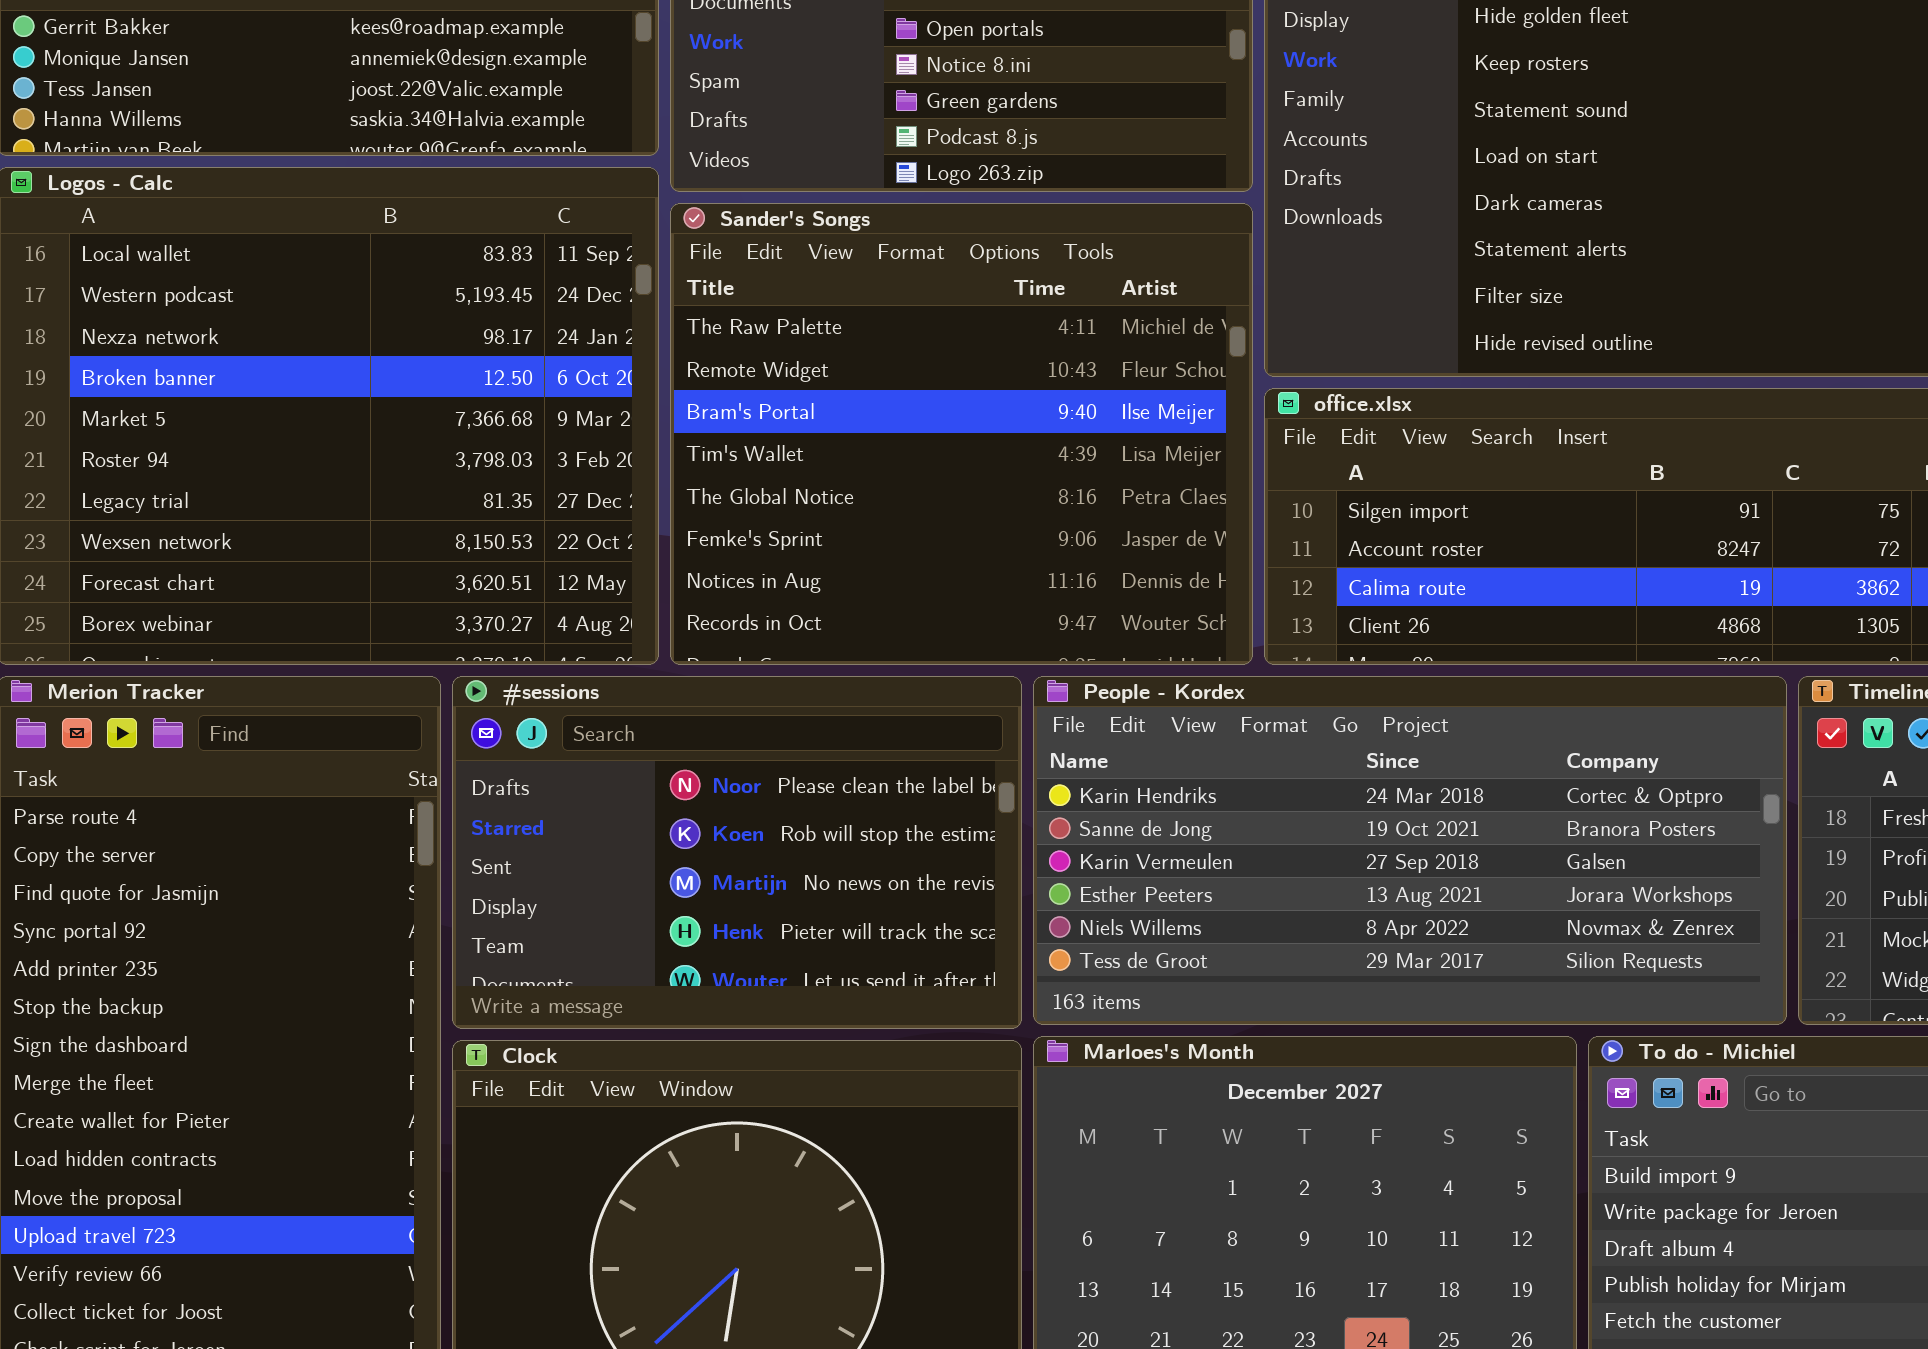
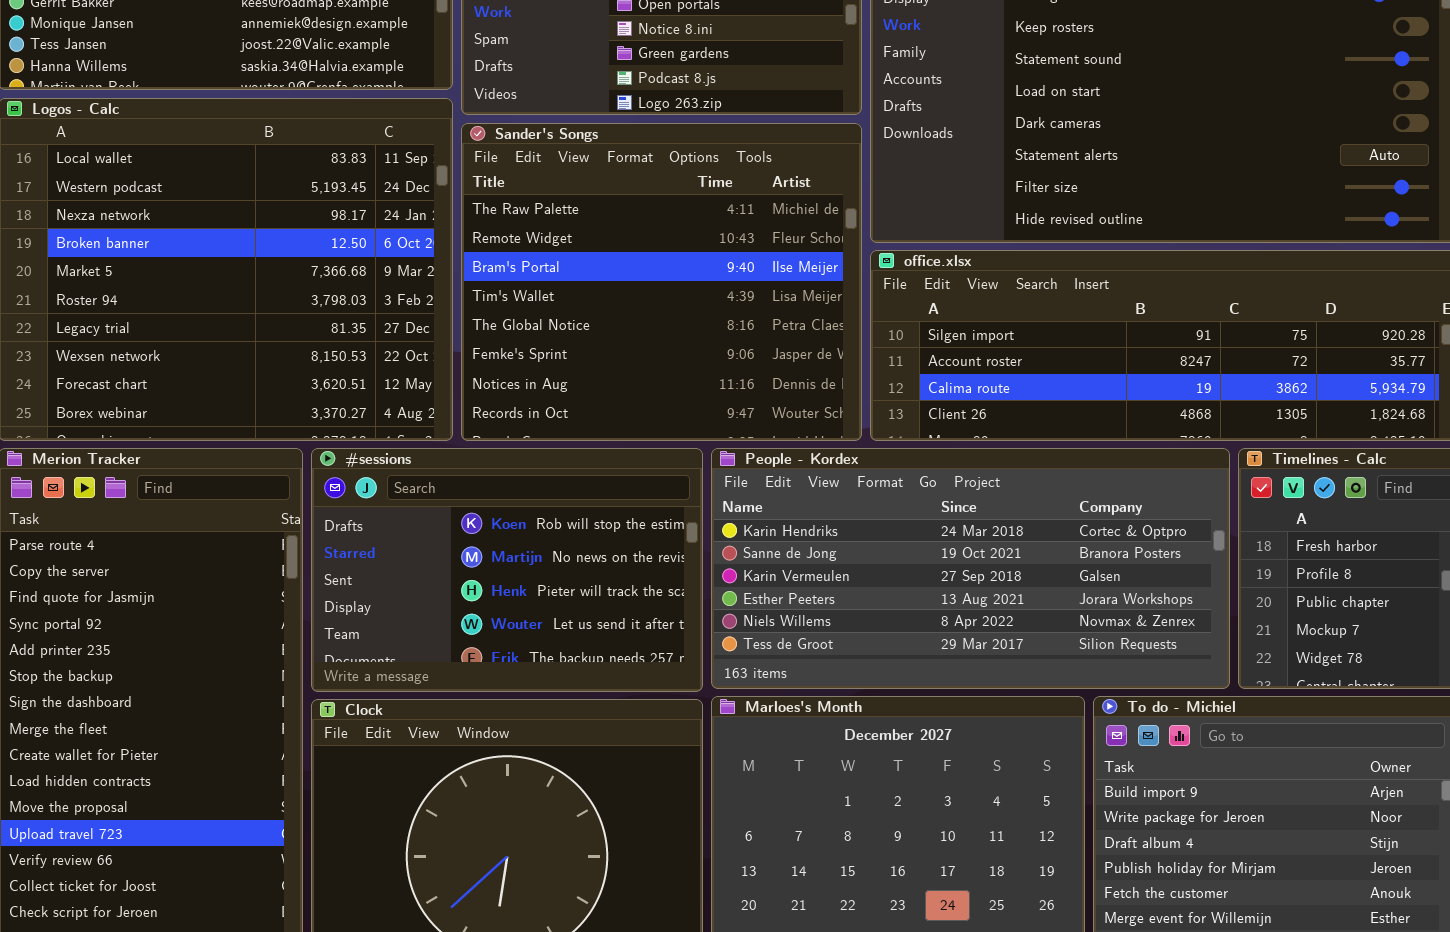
#sessions: [452,676,1022,1029] -> [311,448,703,692], scrolled down 1 row

